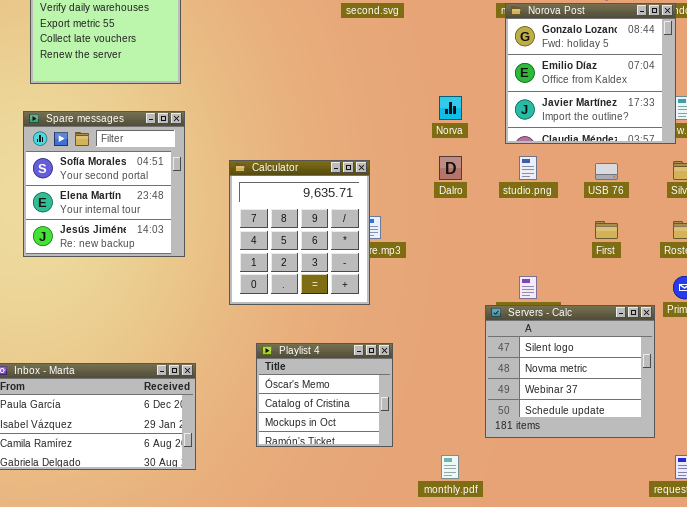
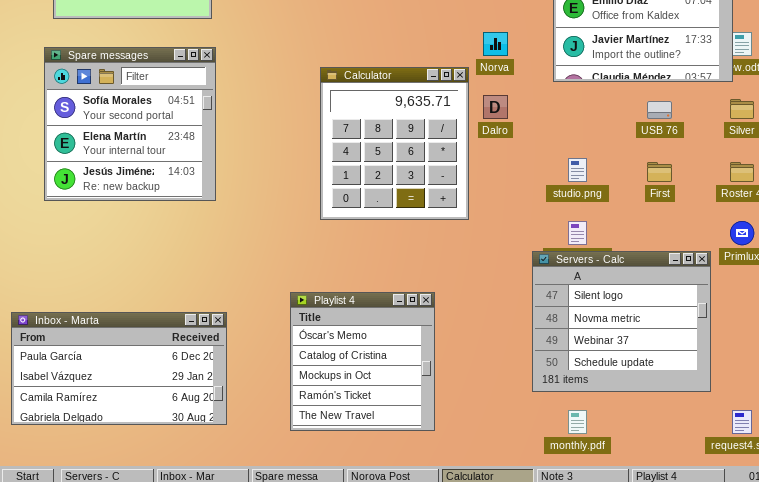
studio.png: [519,156,537,180] -> [568,158,587,182], moved
Calculator: [229,160,370,305] -> [320,67,469,220], moved
Playlist 4: [256,343,393,447] -> [290,292,435,431], resized
monthly.pdf: [441,455,459,479] -> [568,410,587,434], moved

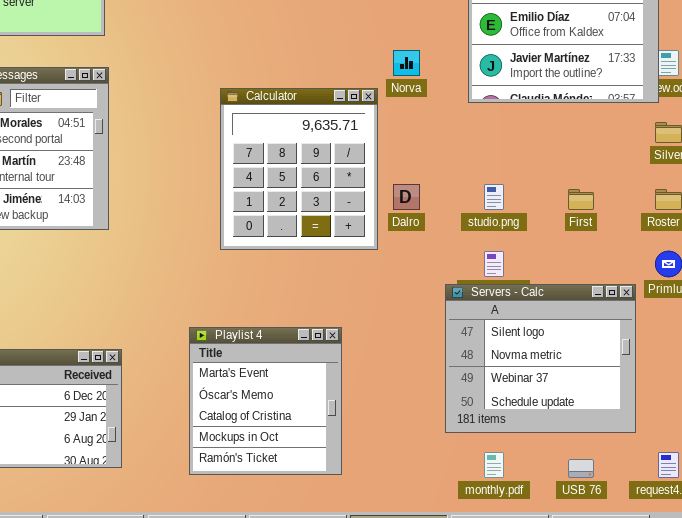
Dalro: [483,95,508,119] -> [393,184,420,210], moved
USB 76: [647,101,672,119] -> [568,459,594,478], moved
Playlist 4: [290,292,435,431] -> [189,327,342,475], scrolled up 1 row

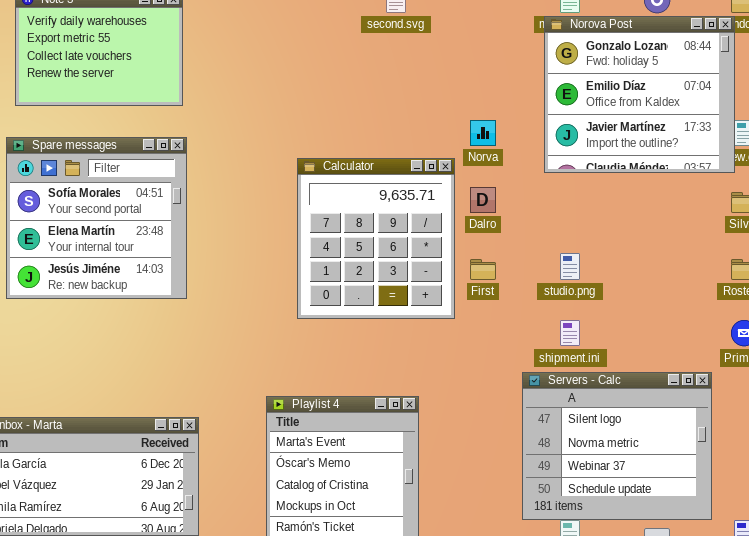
Dalro: [393,184,420,210] -> [470,187,496,213], moved
First: [568,189,594,210] -> [470,259,496,280], moved
Servers - Calc: [445,284,636,433] -> [522,372,712,520], moved

